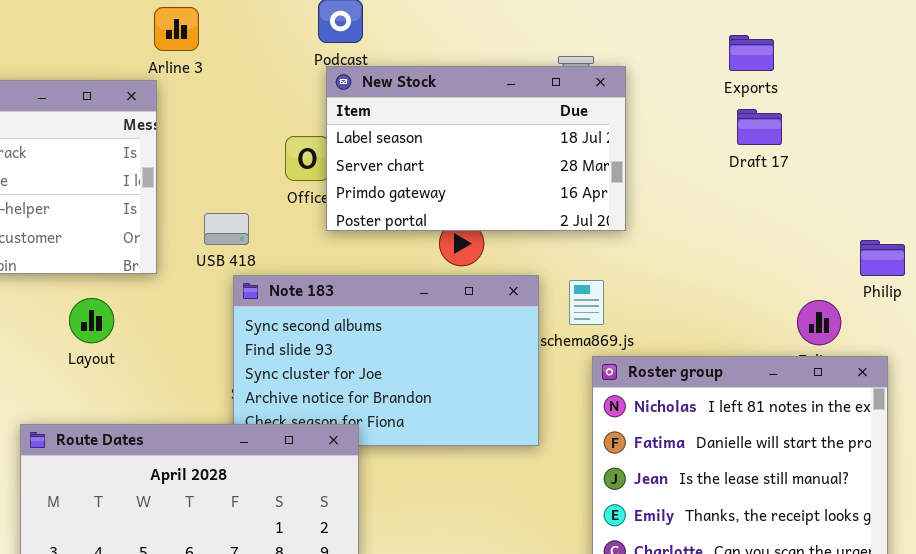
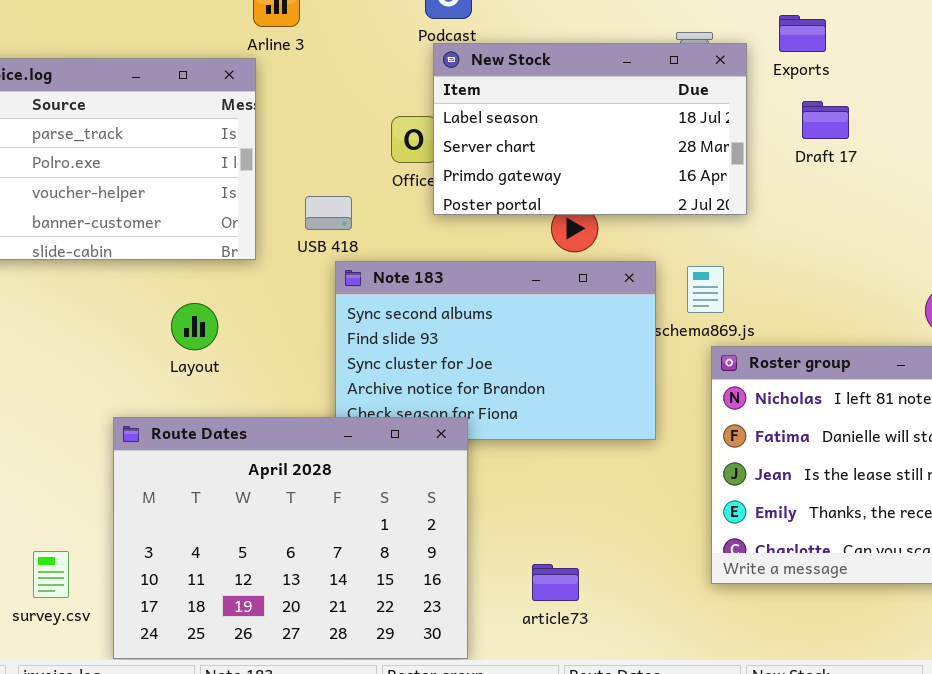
Exports: [729,35,774,71] -> [779,15,826,52], moved
Draft 17: [737,109,782,145] -> [802,101,849,139], moved
Layout: [69,298,114,343] -> [171,303,218,350], moved

